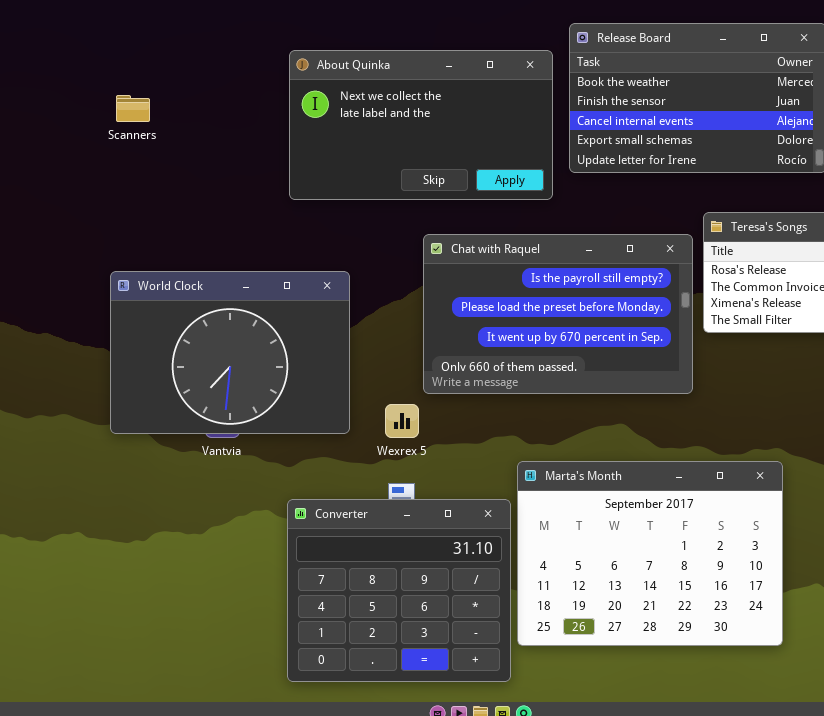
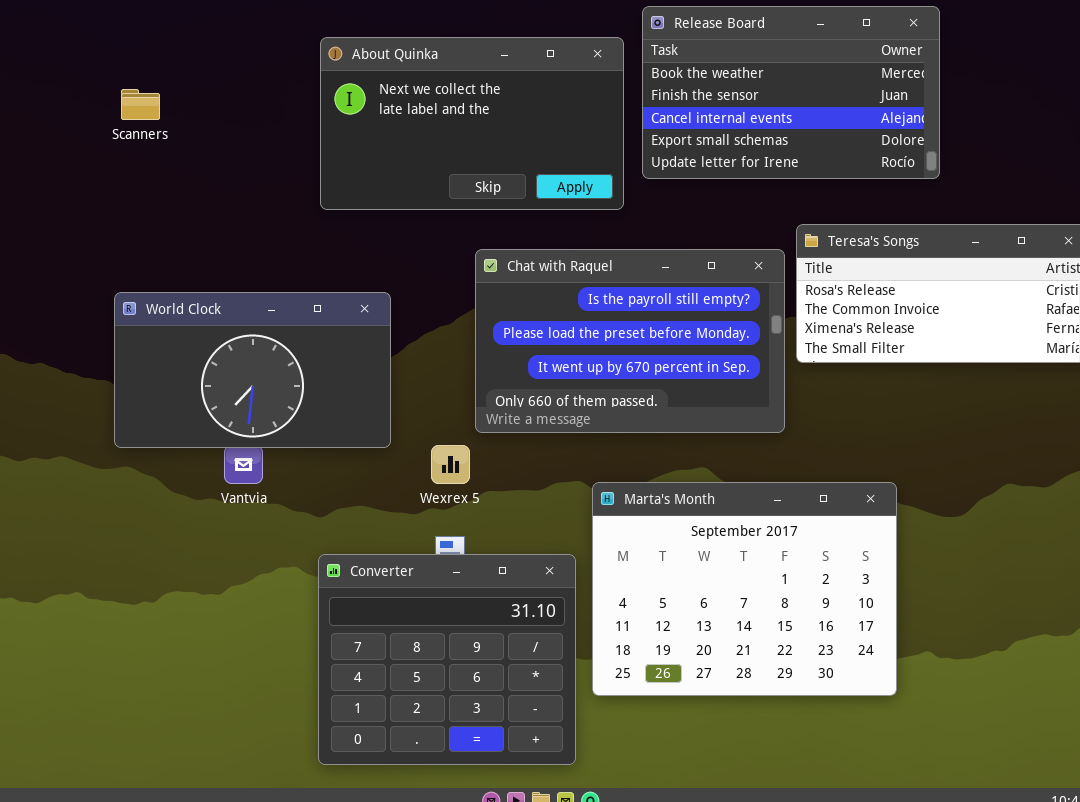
World Clock: [110,271,350,434] -> [114,292,391,448], resized
Marta's Month: [517,461,783,646] -> [592,482,897,696], moved

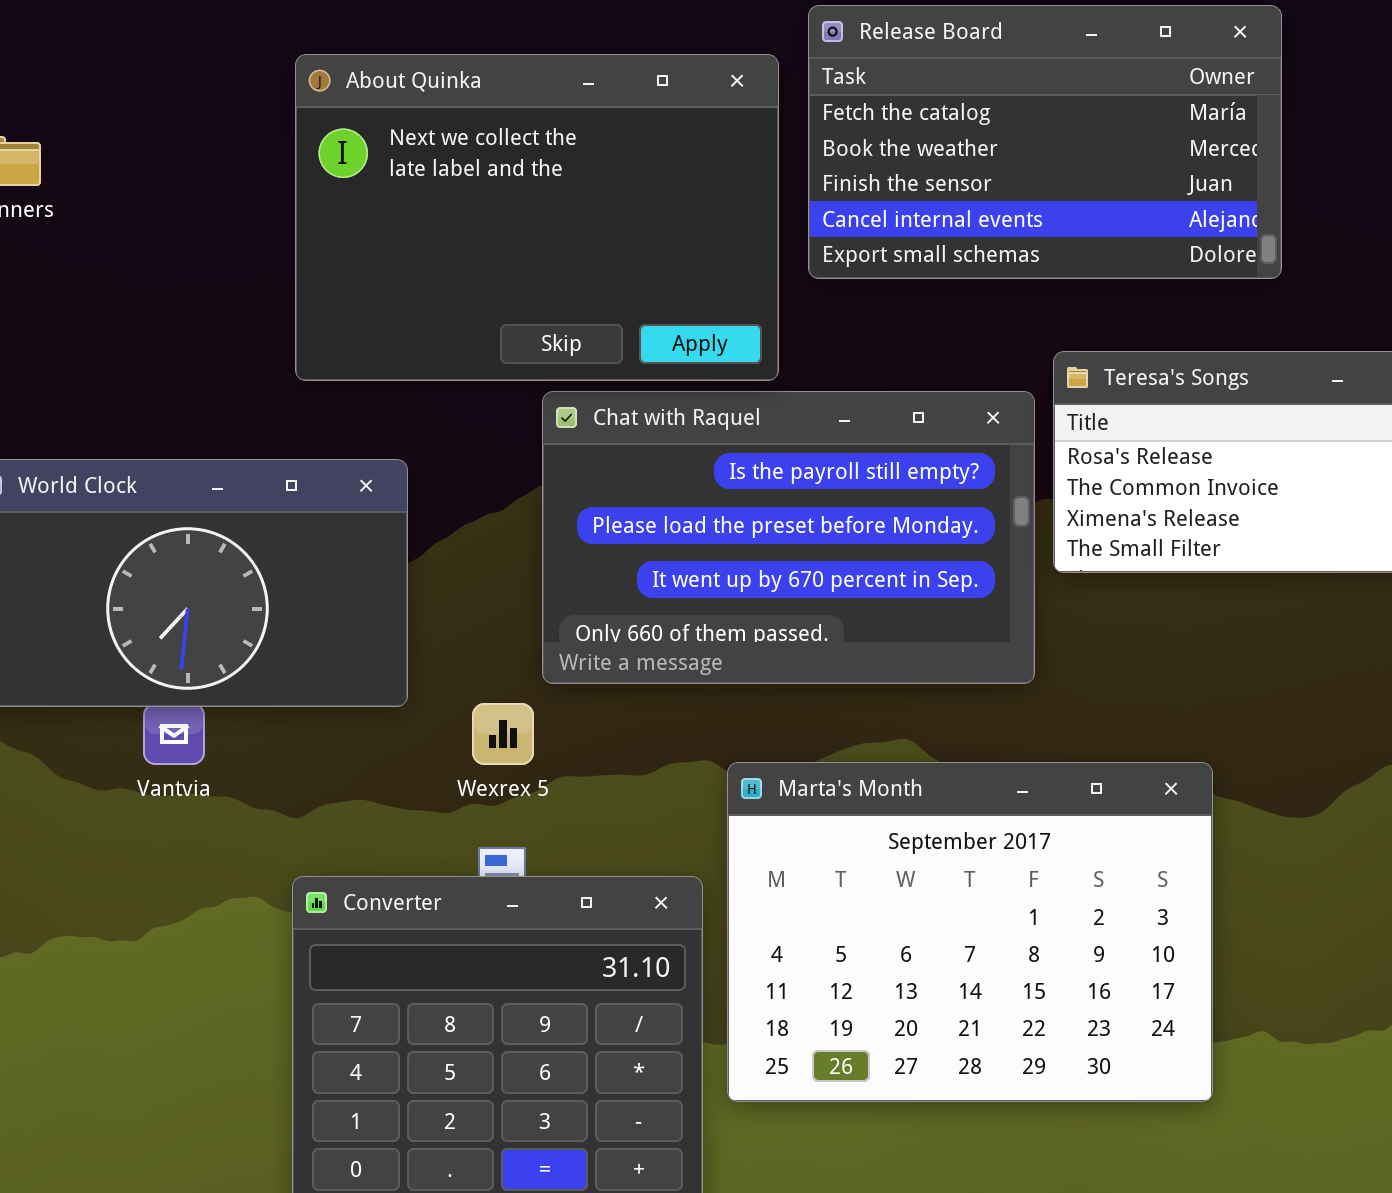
Release Board: [642,6,940,179] -> [808,5,1282,279], scrolled up 1 row
About Quinka: [320,37,624,210] -> [295,54,779,381], resized

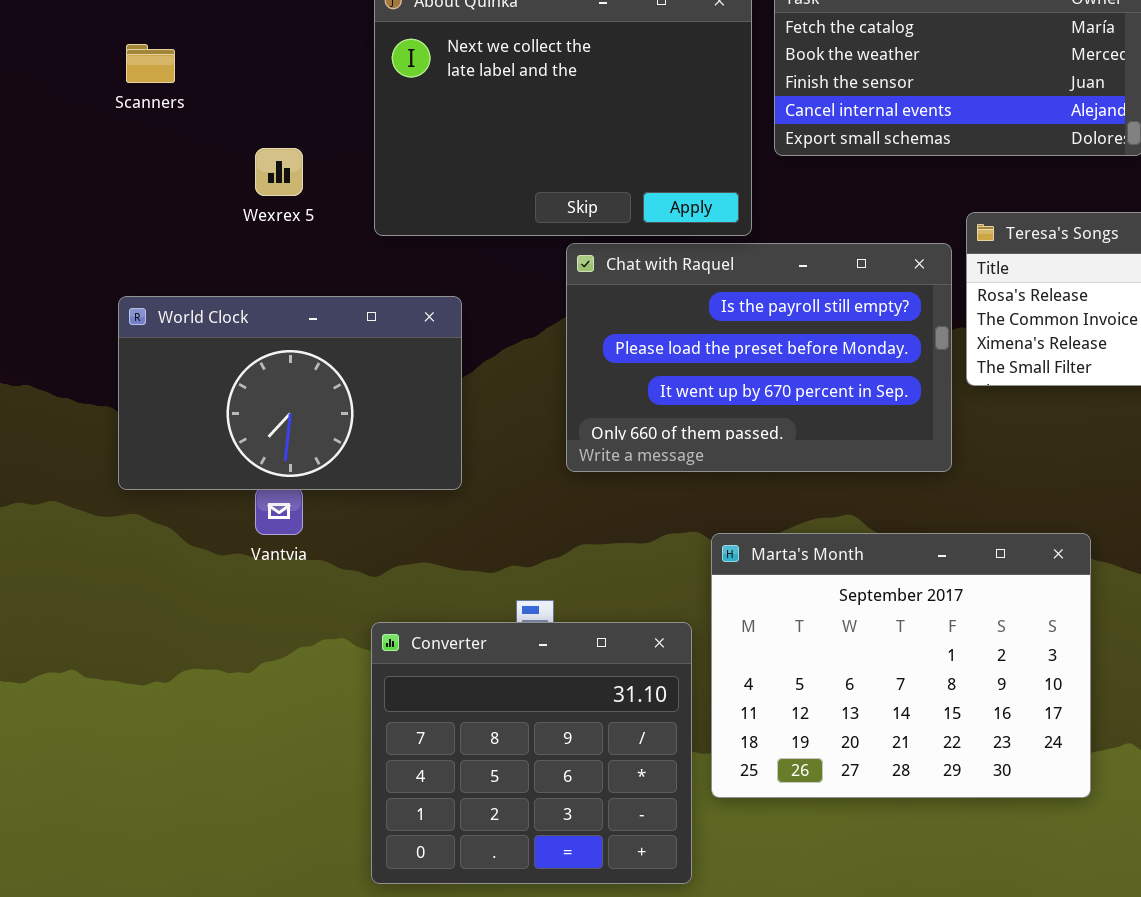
Wexrex 5: [472,703,534,765] -> [255,148,303,196], moved

